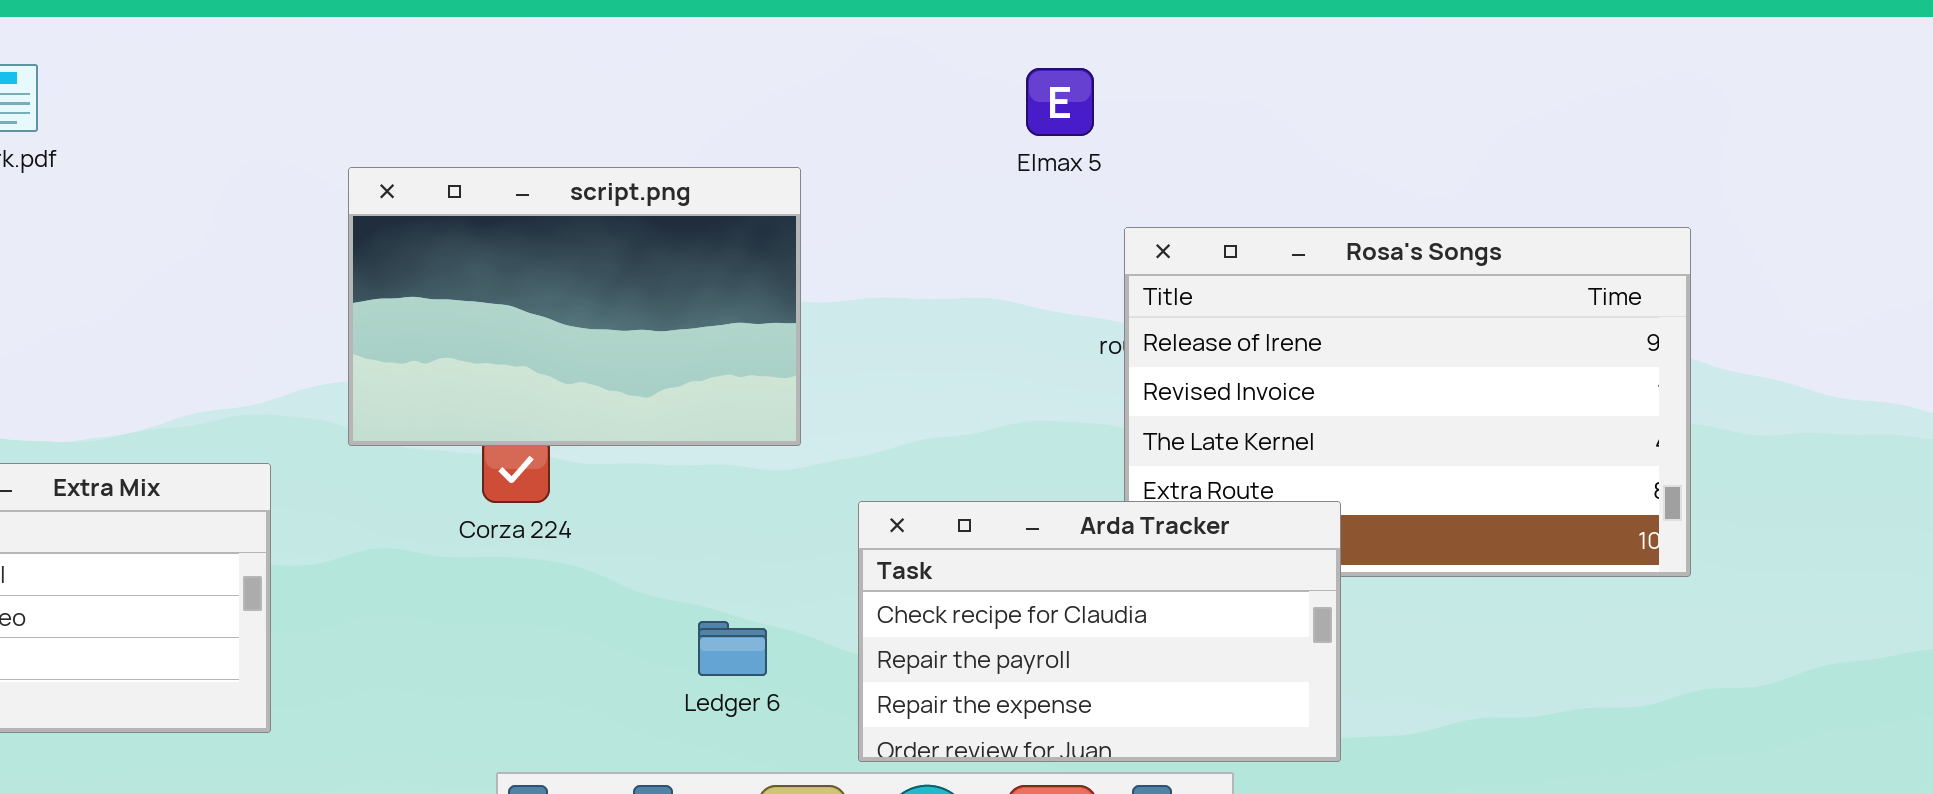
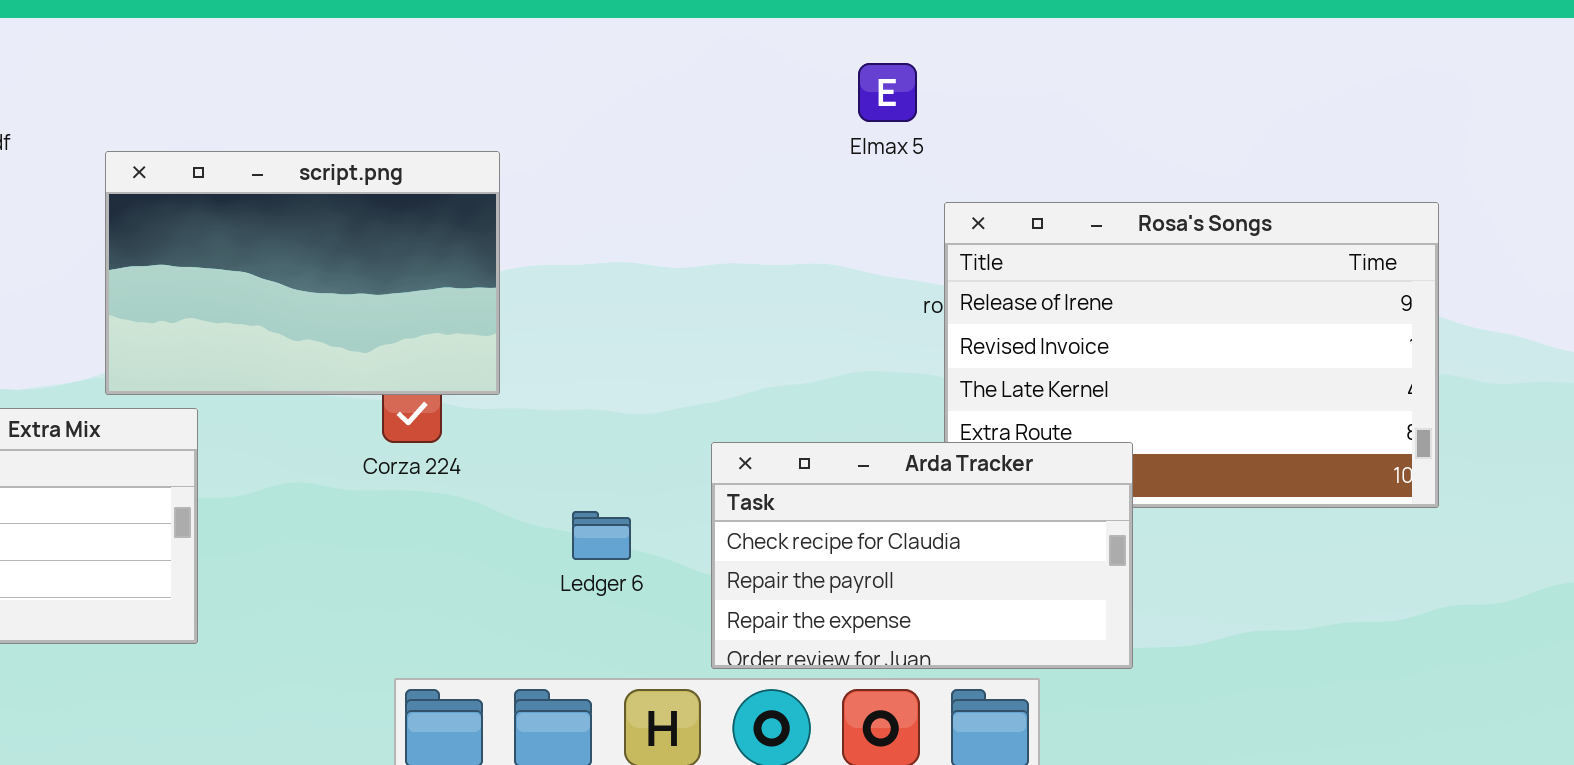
script.png: [348,167,801,446] -> [105,151,500,395], moved
Ledger 6: [698,621,767,676] -> [572,511,631,560], moved

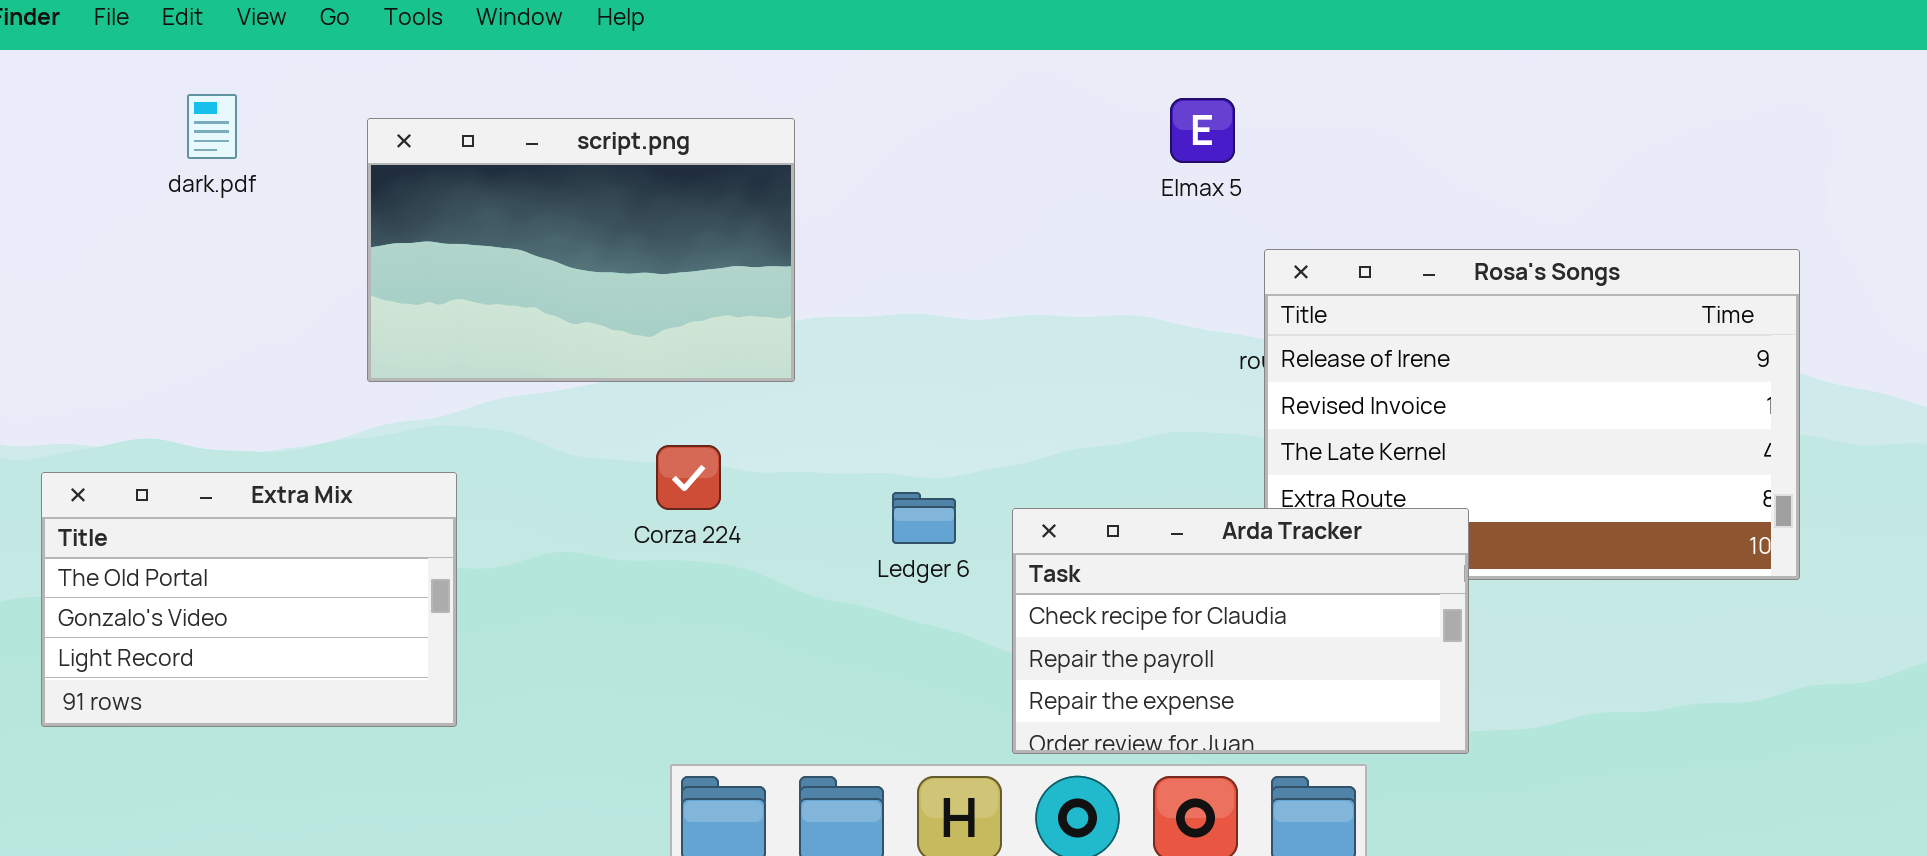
script.png: [105,151,500,395] -> [367,118,795,382], moved
Ledger 6: [572,511,631,560] -> [892,492,956,544], moved

